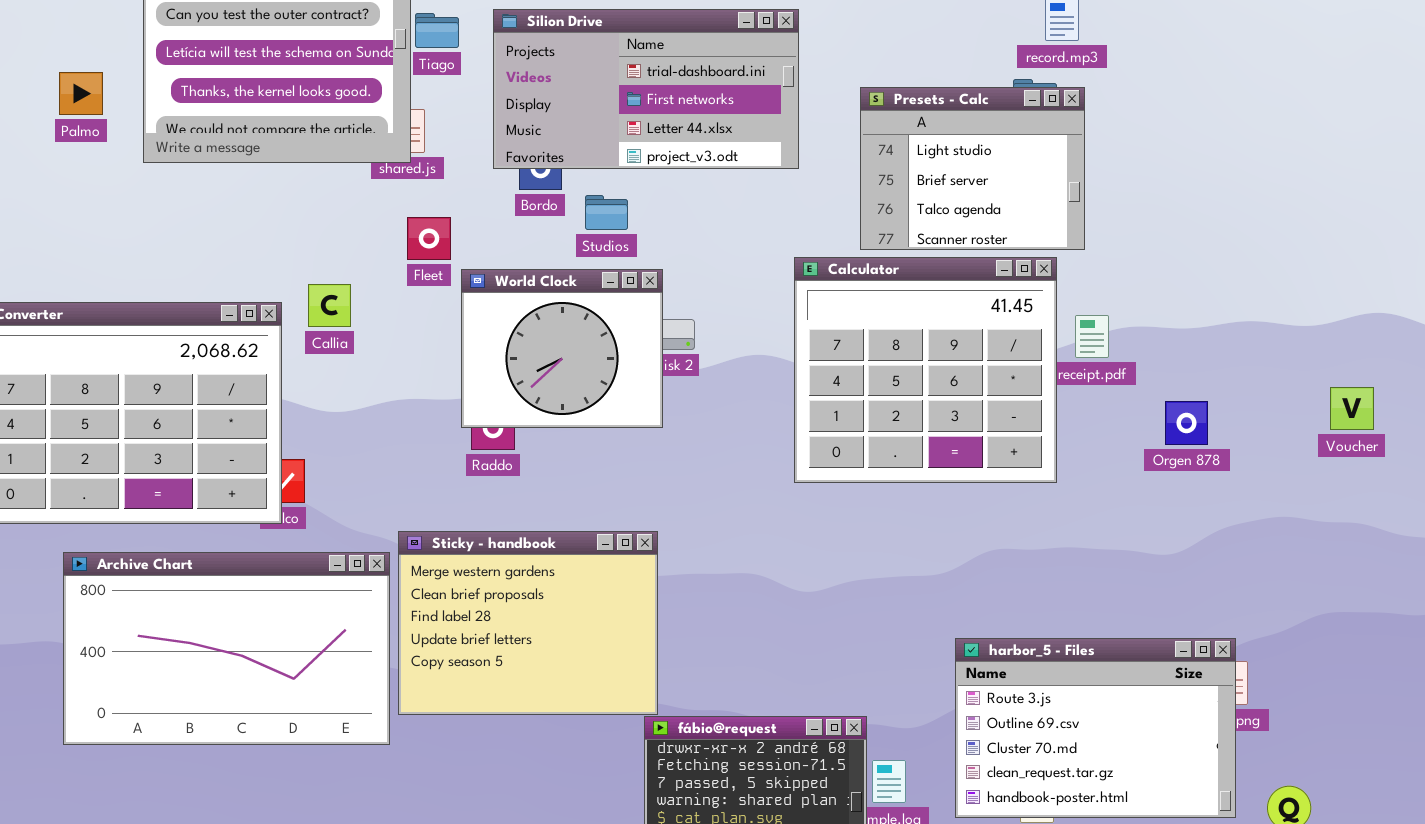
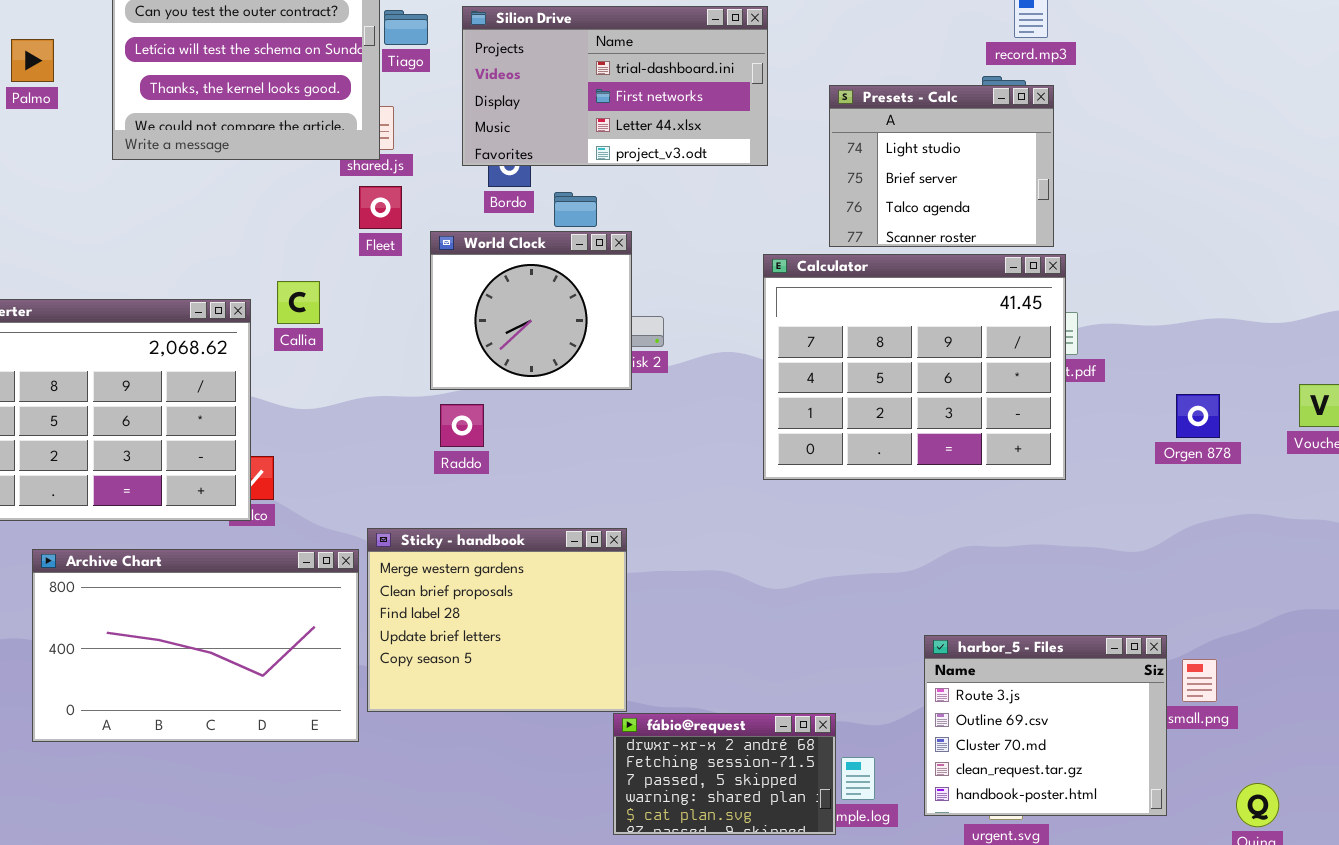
Palmo: [59,72,103,115] -> [11,39,54,82], moved
Fleet: [407,217,451,260] -> [359,186,402,229], moved
Calculator: [794,257,1057,483] -> [763,254,1066,480], resized
World Clock: [461,269,663,428] -> [430,231,632,390], moved
Orgen 878: [1165,401,1208,445] -> [1176,394,1220,438], moved
harbor_5 - Files: [955,638,1236,818] -> [924,635,1167,816], resized

